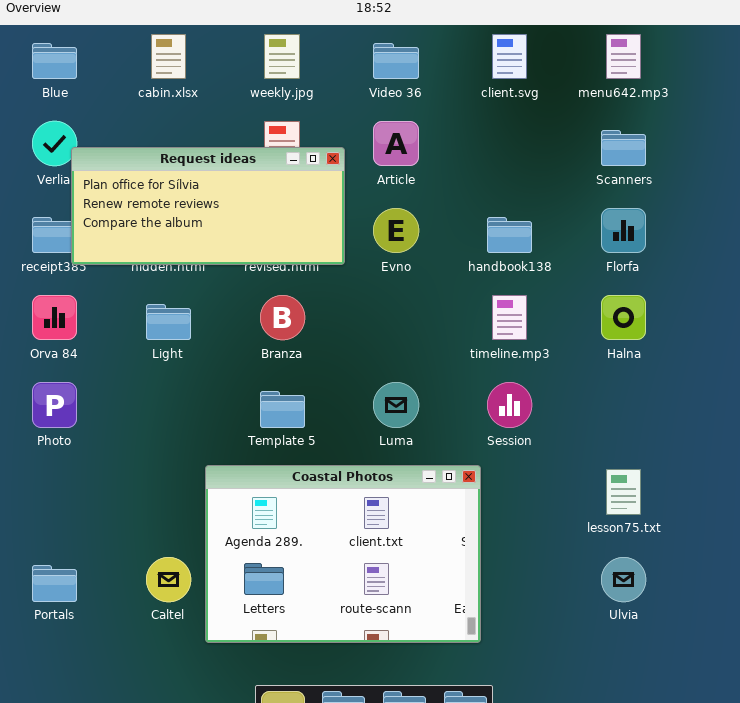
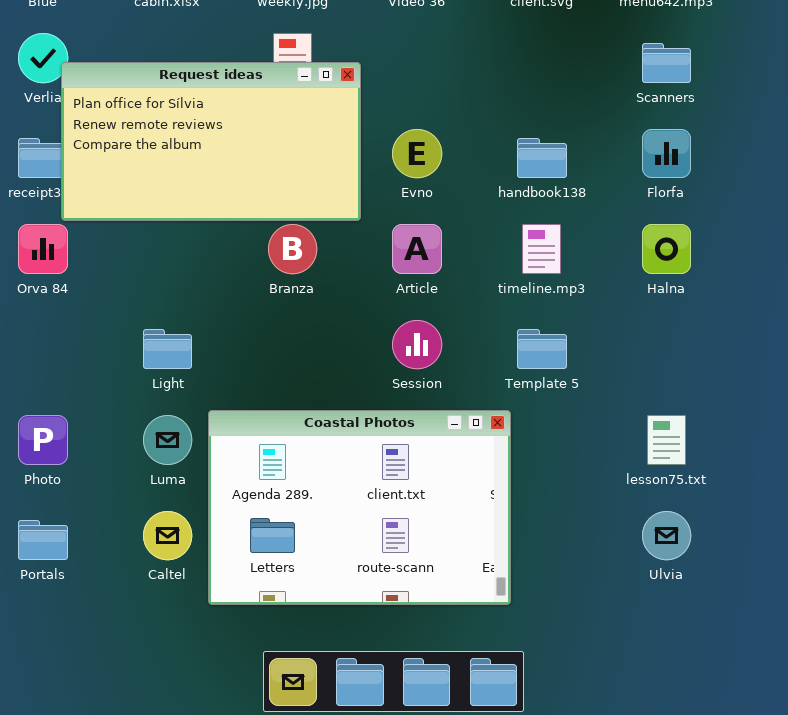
Article: [373,121,419,166] -> [392,224,442,274], moved
Request ideas: [71,147,345,265] -> [61,62,361,221], resized
Light: [146,304,191,340] -> [143,329,192,369], moved
Photo: [32,382,77,428] -> [18,415,68,465], moved
Luma: [373,382,419,428] -> [143,415,192,465], moved
Session: [487,382,532,428] -> [392,320,442,369], moved
Template 5: [260,391,305,428] -> [517,329,567,369], moved

